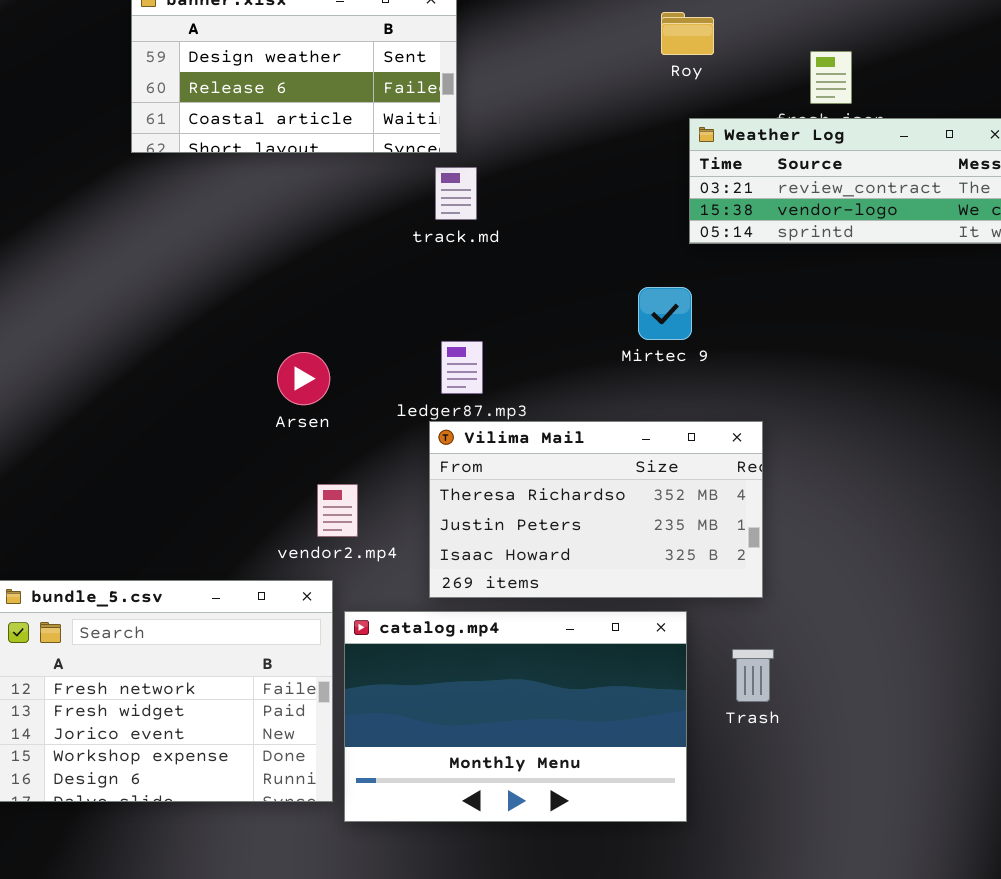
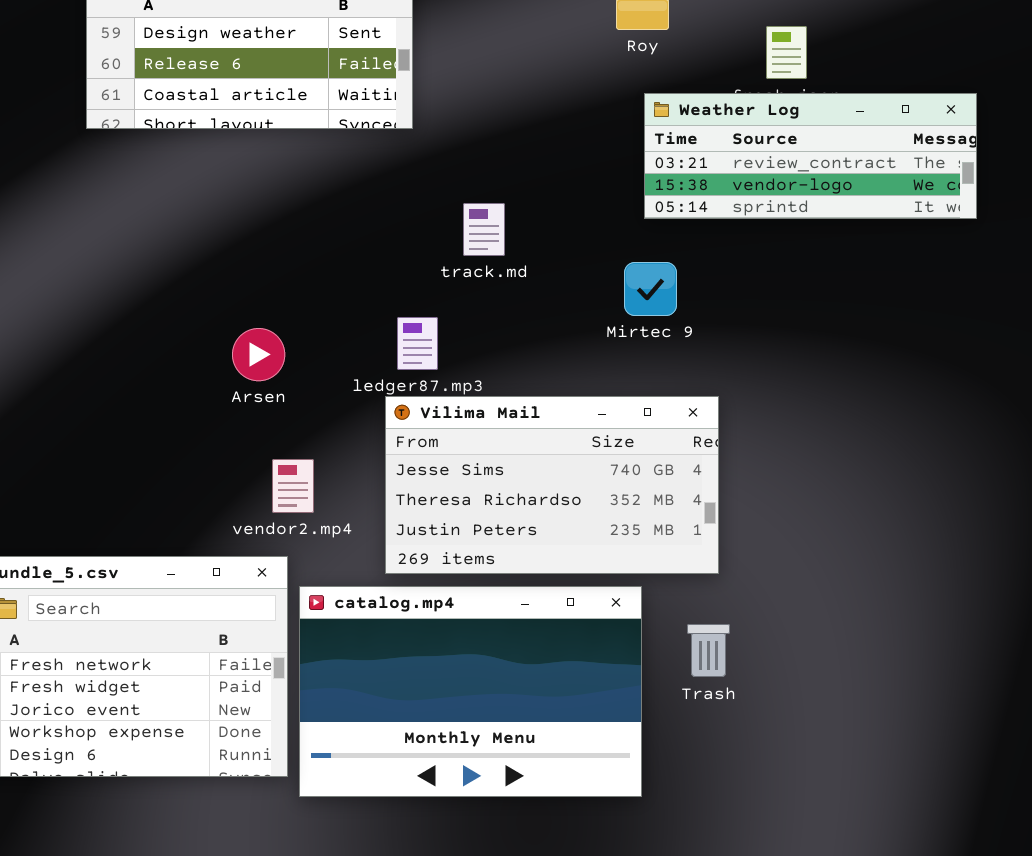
track.md: [435,167,477,220] -> [463,203,505,256], moved
Mirtec 9: [638,287,692,340] -> [624,262,677,316], moved
Vilima Mail: [429,421,763,598] -> [385,396,719,574], scrolled up 1 row

